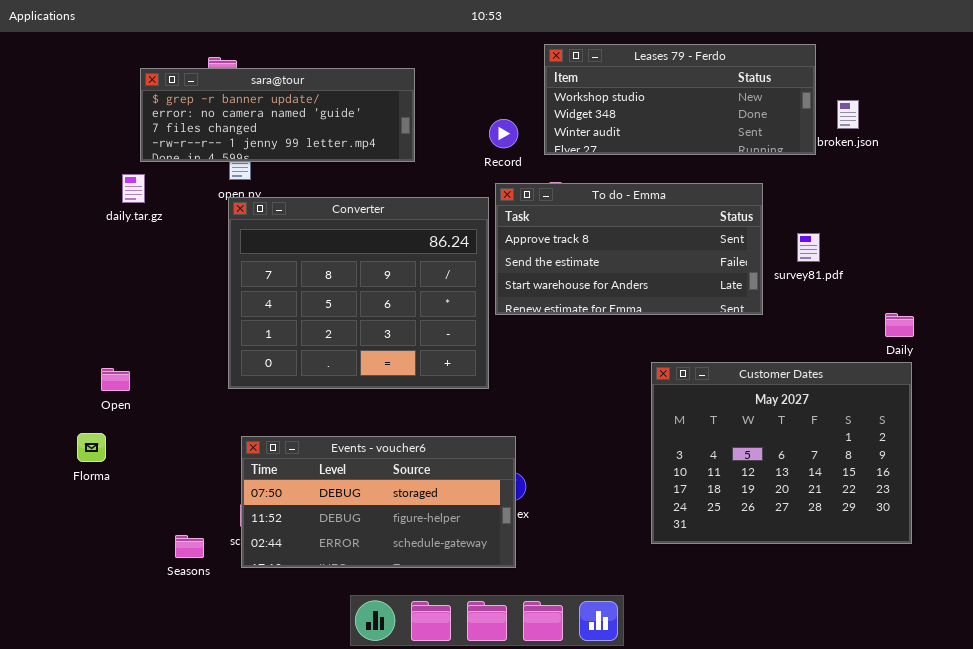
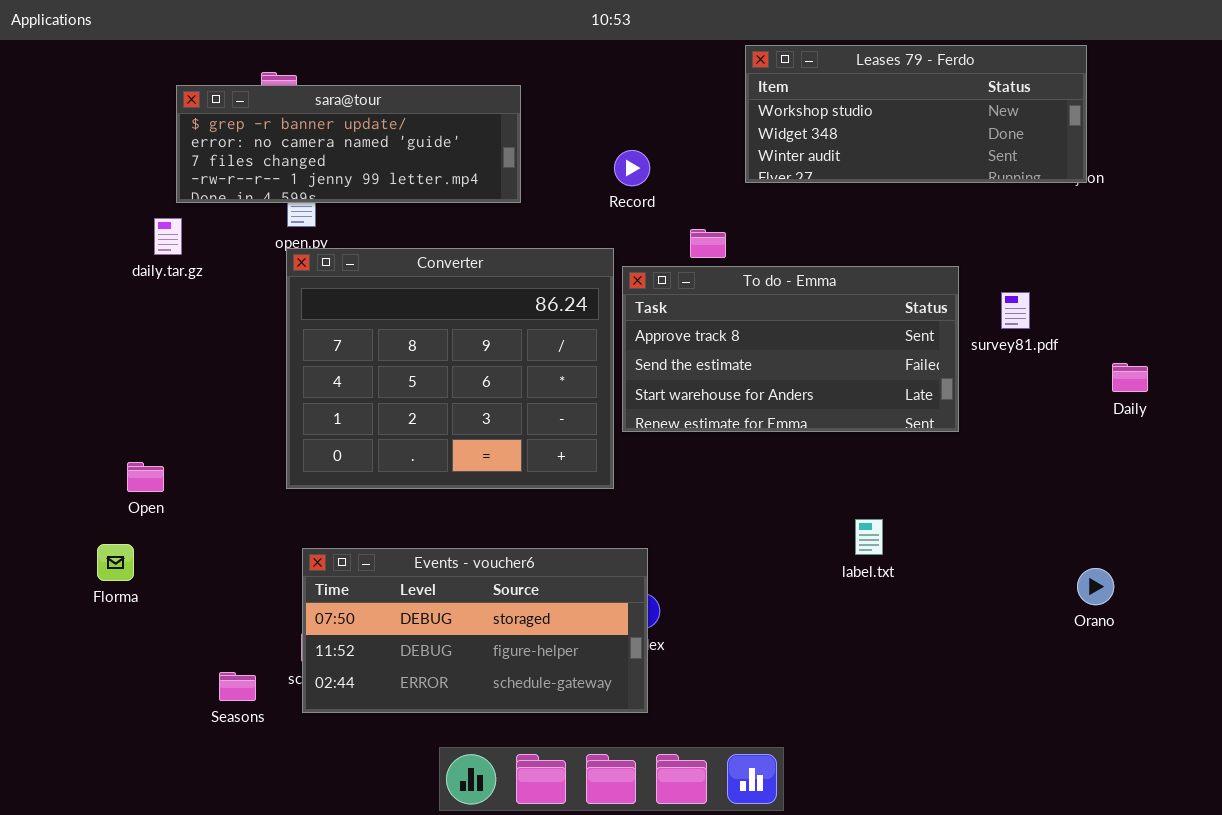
Leases 79 - Ferdo: [544,44,816,155] -> [745,45,1087,183], moved
To do - Emma: [495,183,763,315] -> [622,266,959,432], moved
Daily: [885,313,914,337] -> [1112,363,1148,392], moved
Customer Dates: [651,362,912,544] -> none, closed

